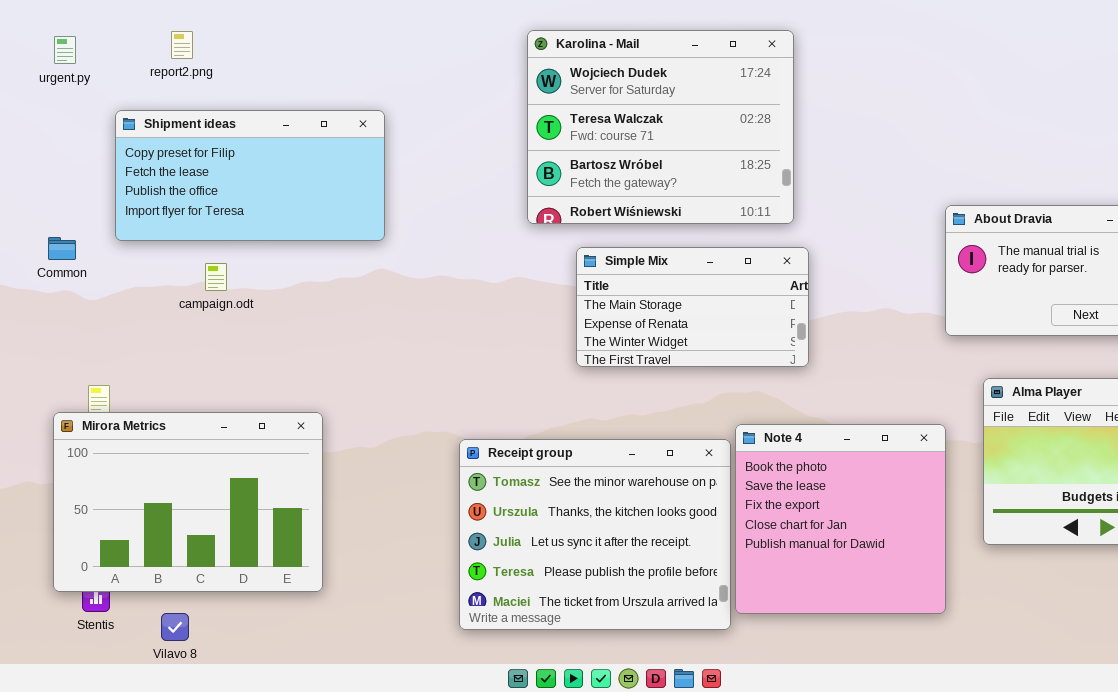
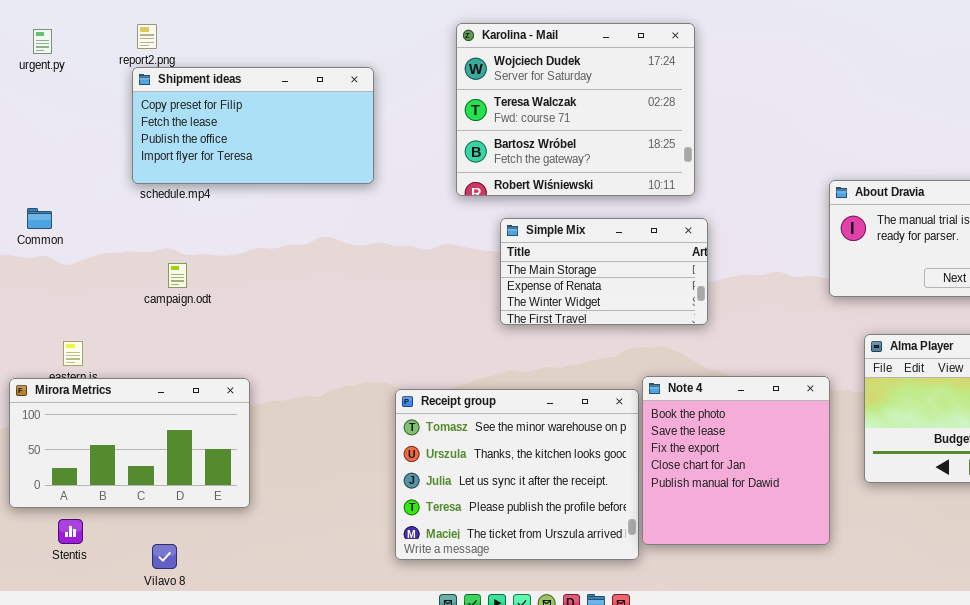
Shipment ideas: [115,110,385,241] -> [132,67,374,184], moved
campaign.odt: [205,263,227,291] -> [168,263,187,288], moved
Mirora Metrics: [53,412,323,592] -> [9,378,250,508], moved, resized
Vilavo 8: [161,613,189,641] -> [152,544,177,569], moved

